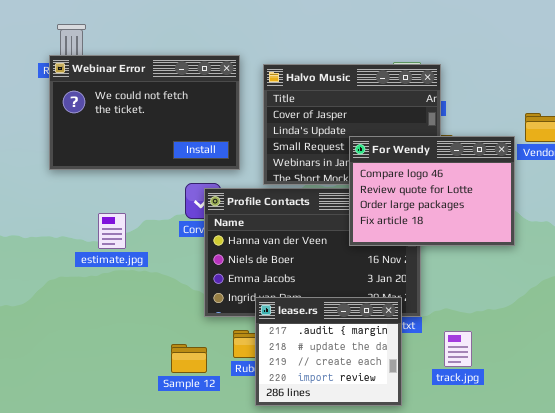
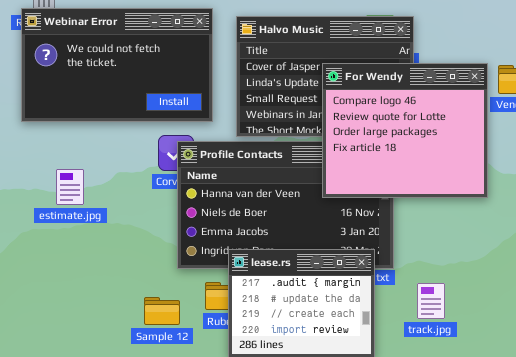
For Wendy: [349,136,515,246] -> [322,63,488,198], resized
estimate.jpg: [98,213,126,249] -> [56,169,84,205], moved

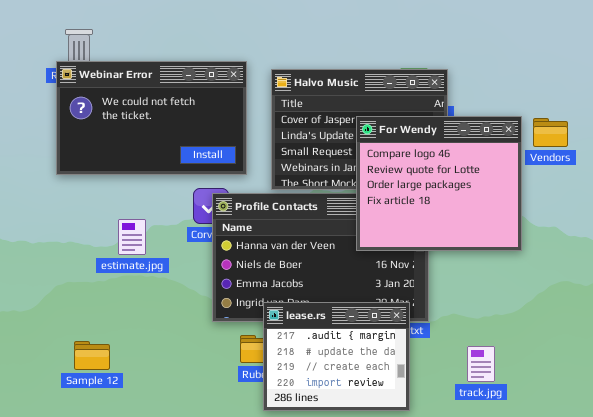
estimate.jpg: [56,169,84,205] -> [118,219,146,255], moved
track.jpg: [417,283,445,319] -> [467,346,495,382], moved
Sample 12: [144,297,180,325] -> [74,341,110,370], moved

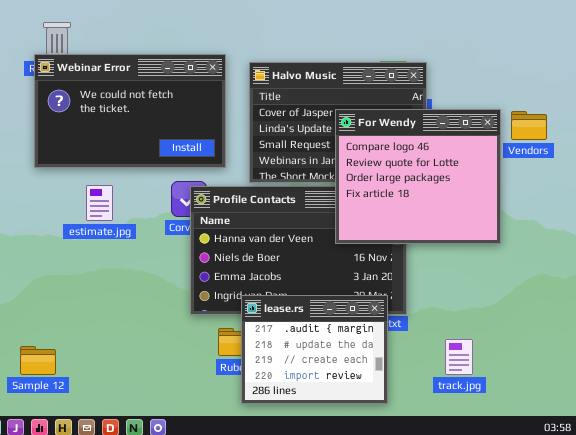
estimate.jpg: [118,219,146,255] -> [86,185,113,221], moved
Sample 12: [74,341,110,370] -> [20,346,56,375], moved

